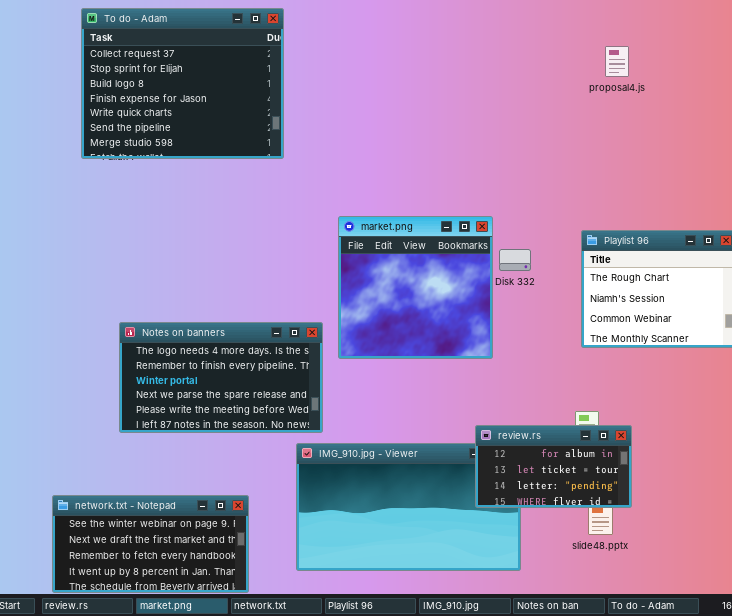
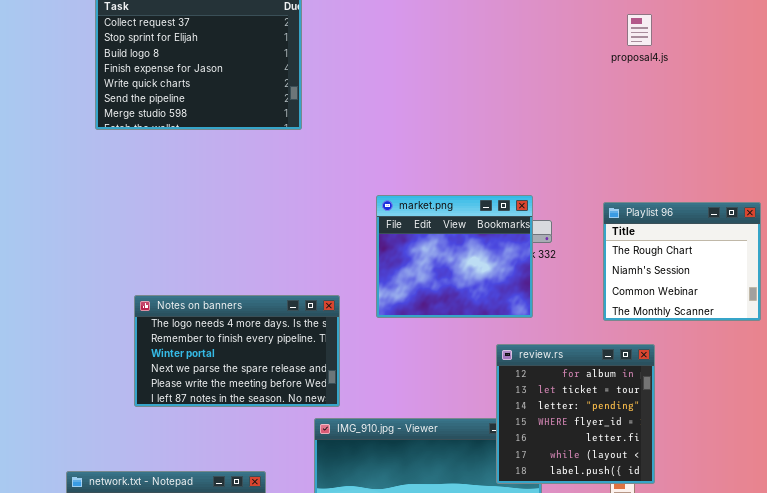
market.png: [338,216,493,359] -> [376,195,533,318], moved, resized
review.rs: [475,425,632,508] -> [496,344,655,484], resized

